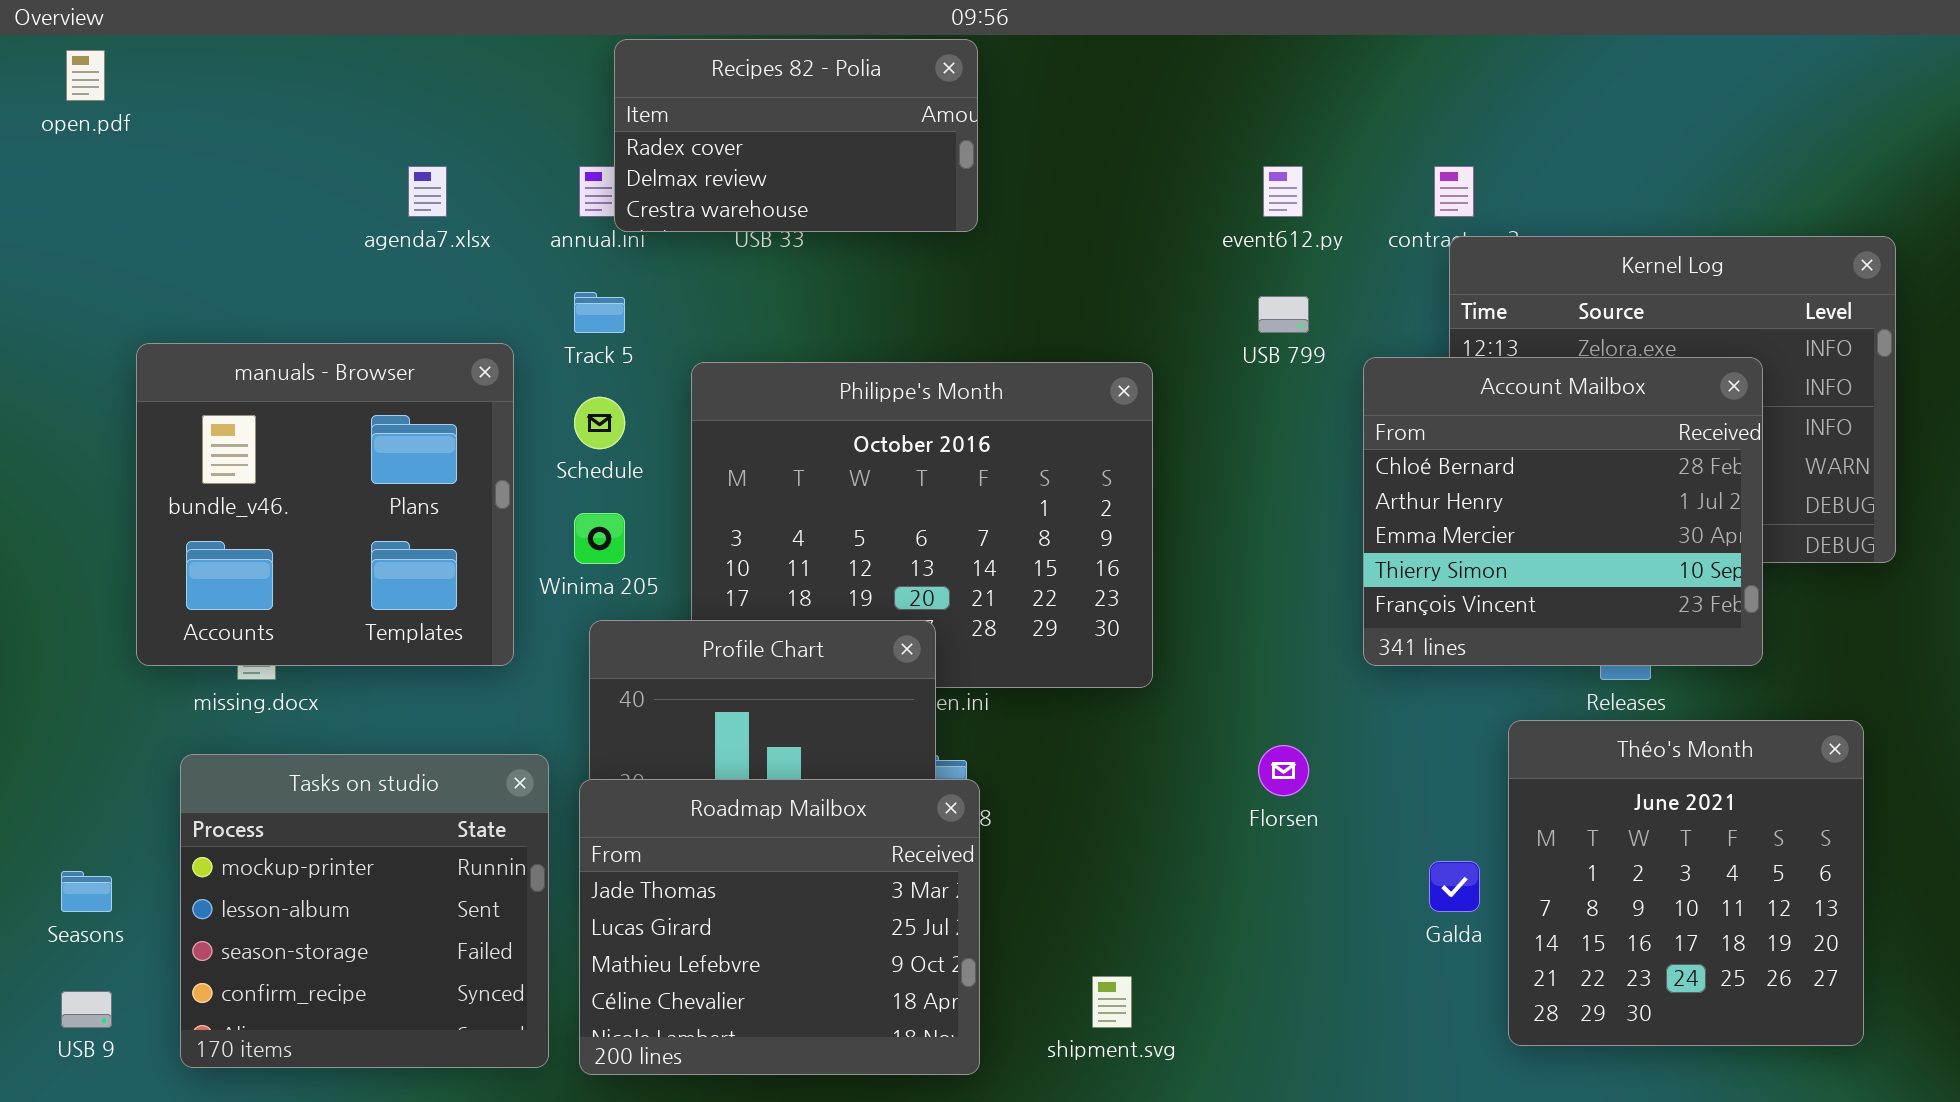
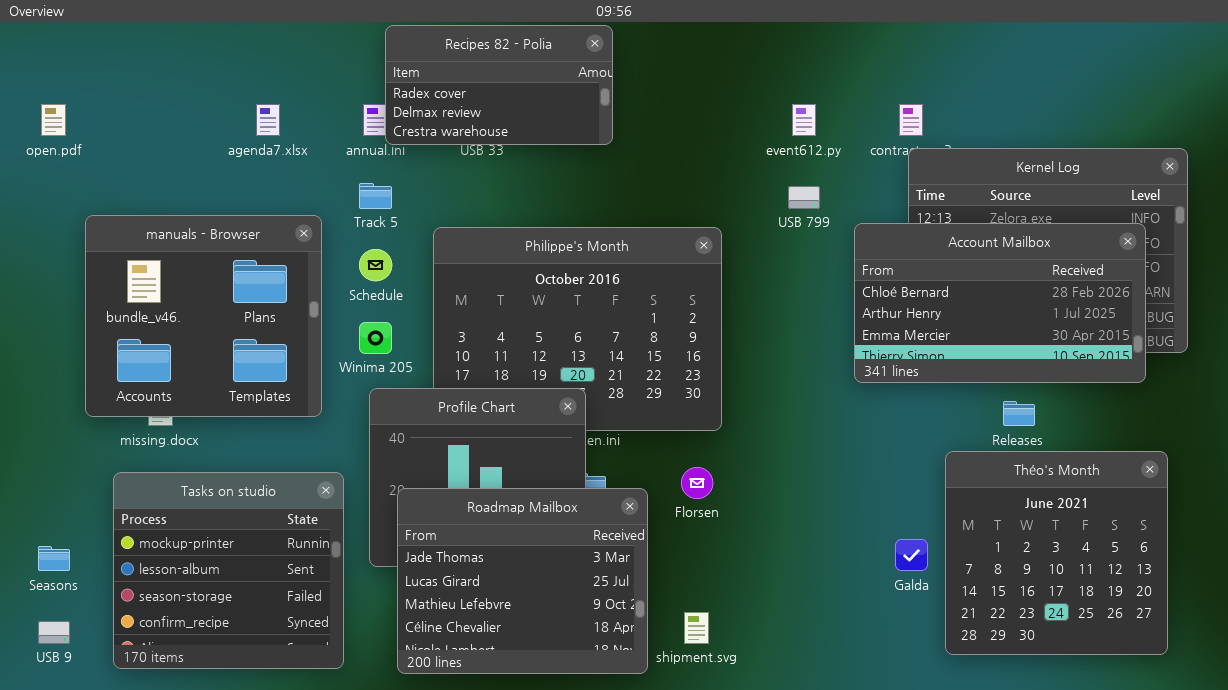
open.pdf: [66,50,105,101] -> [41,104,66,136], moved
Account Mailbox: [1363,357,1763,666] -> [854,223,1146,383], resized
Florsen: [1258,745,1309,796] -> [681,467,713,499], moved
Roadmap Mailbox: [579,779,980,1075] -> [397,488,648,674], moved

